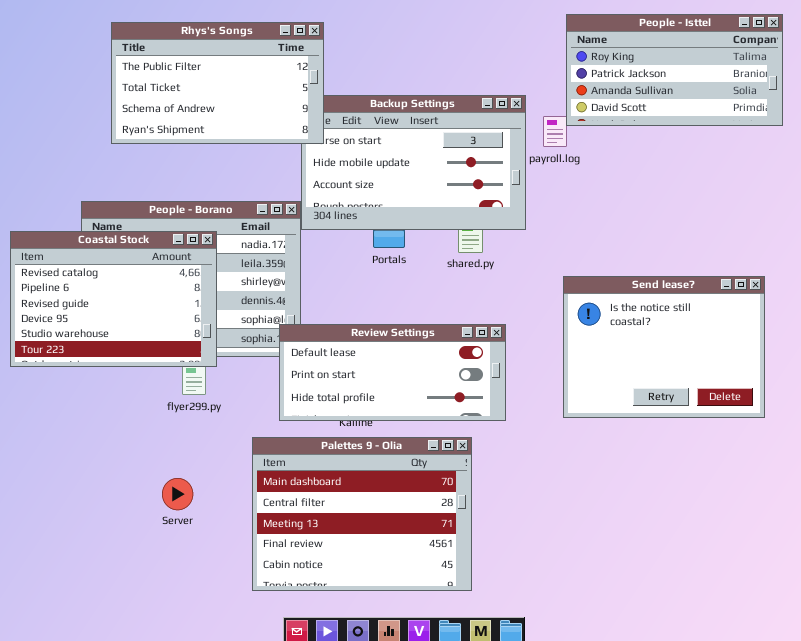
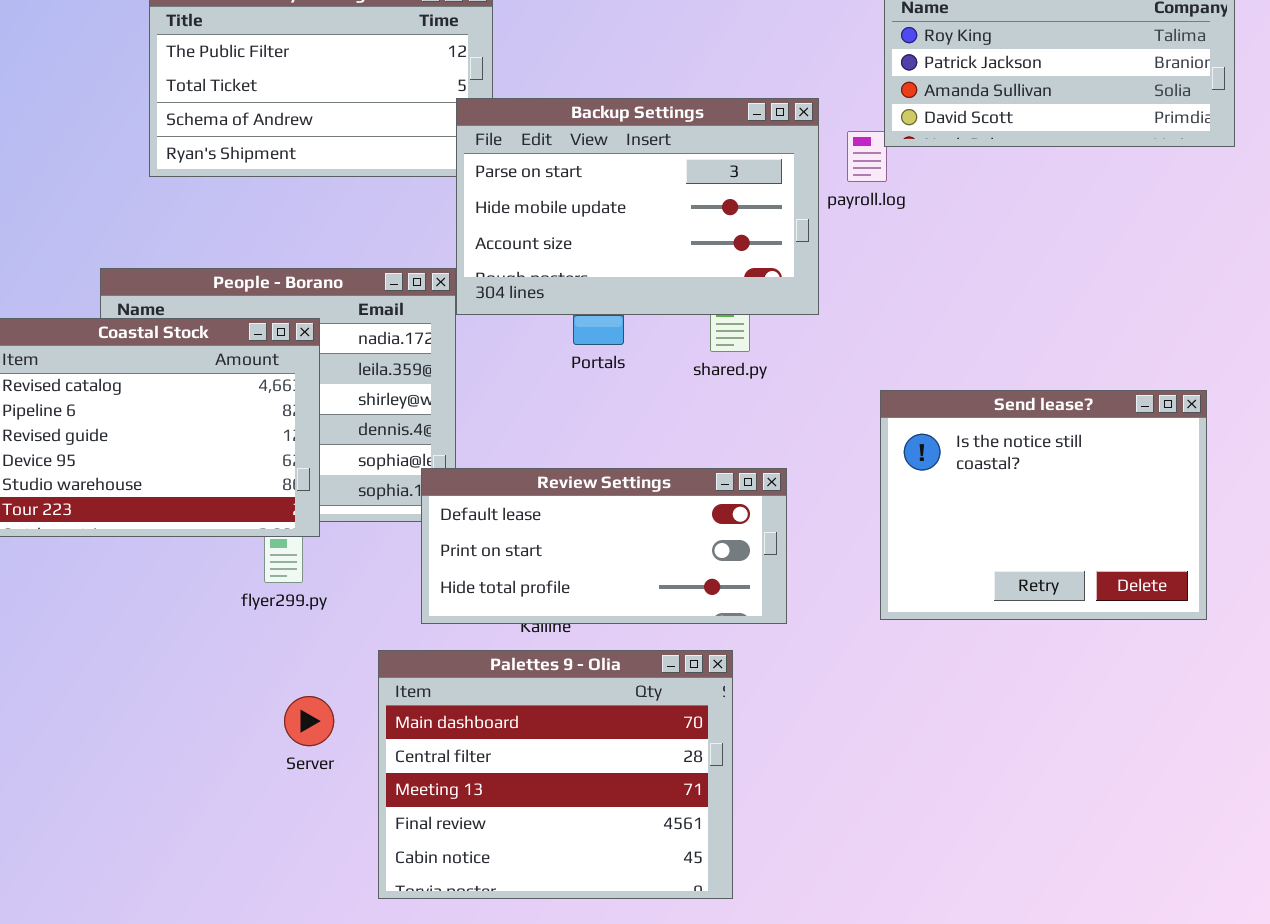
Backup Settings: [301,95,526,230] -> [456,98,819,315], raised
Server: [162,478,193,510] -> [284,696,334,746], moved

